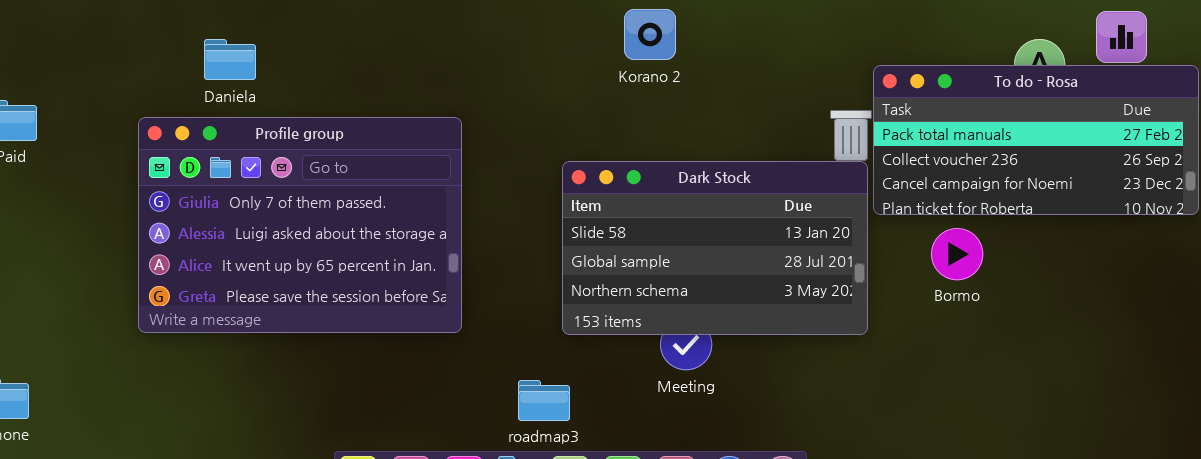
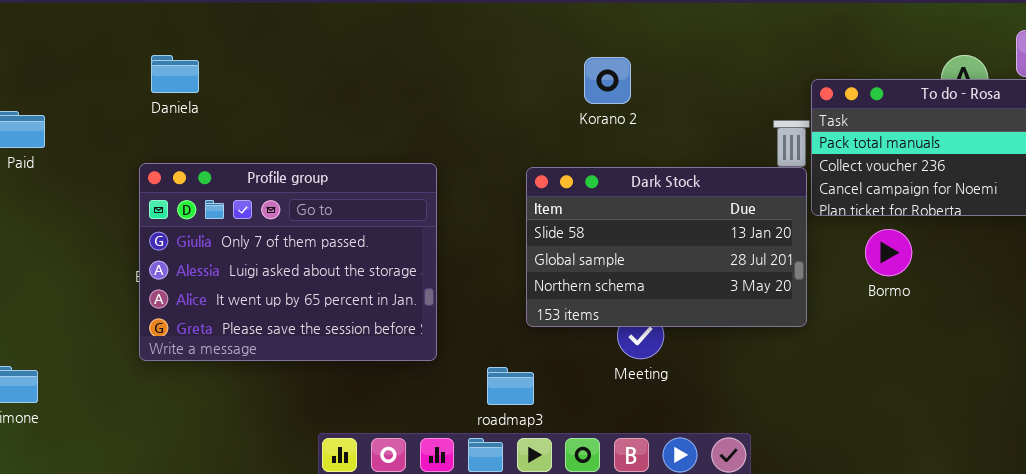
Korano 2: [624,9,676,60] -> [584,57,631,104], moved
Daniela: [204,39,256,80] -> [151,55,199,93], moved
Profile group: [138,117,462,333] -> [139,163,437,361], moved

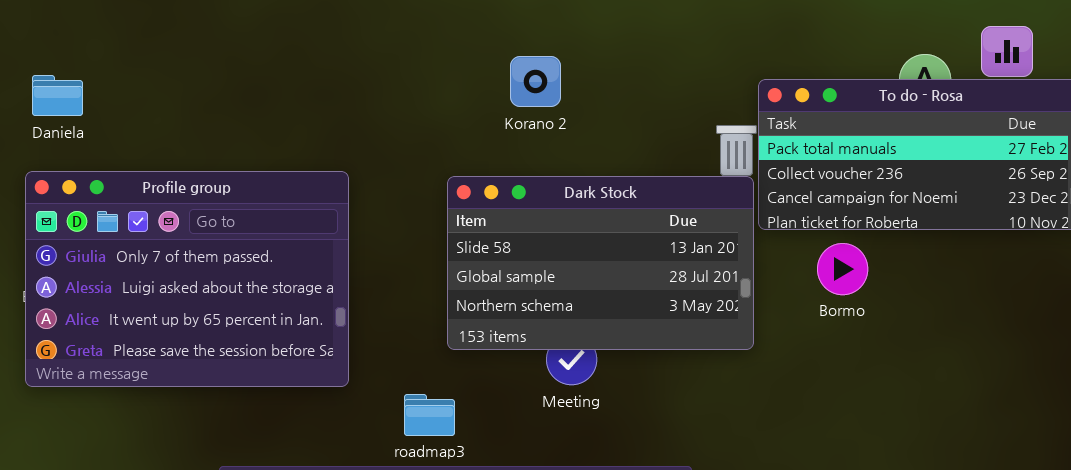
Daniela: [151,55,199,93] -> [32,75,83,116], moved

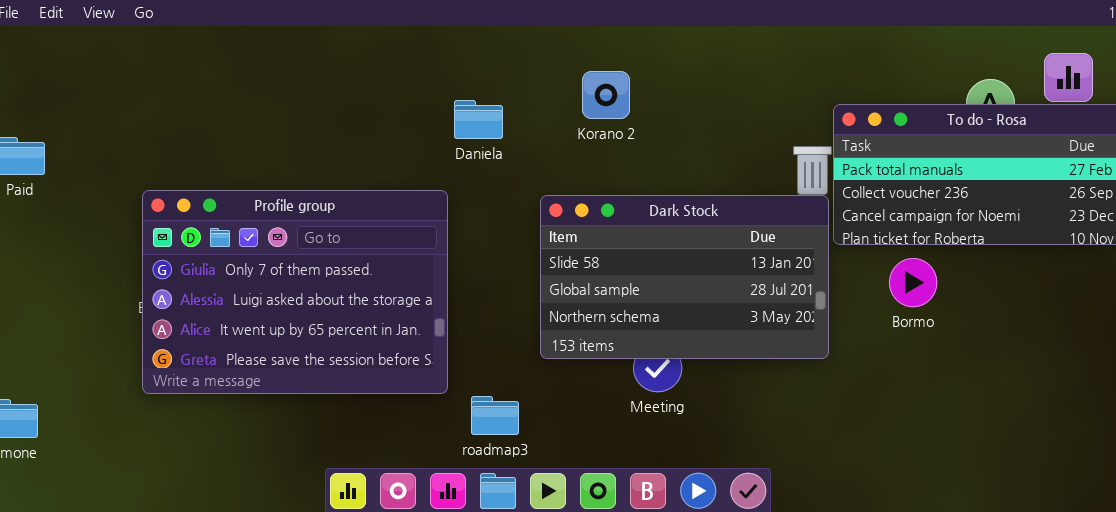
Korano 2: [510,56,561,107] -> [582,71,630,119], moved
Daniela: [32,75,83,116] -> [454,100,503,139], moved
roadmap3: [404,394,455,436] -> [471,396,519,435], moved

